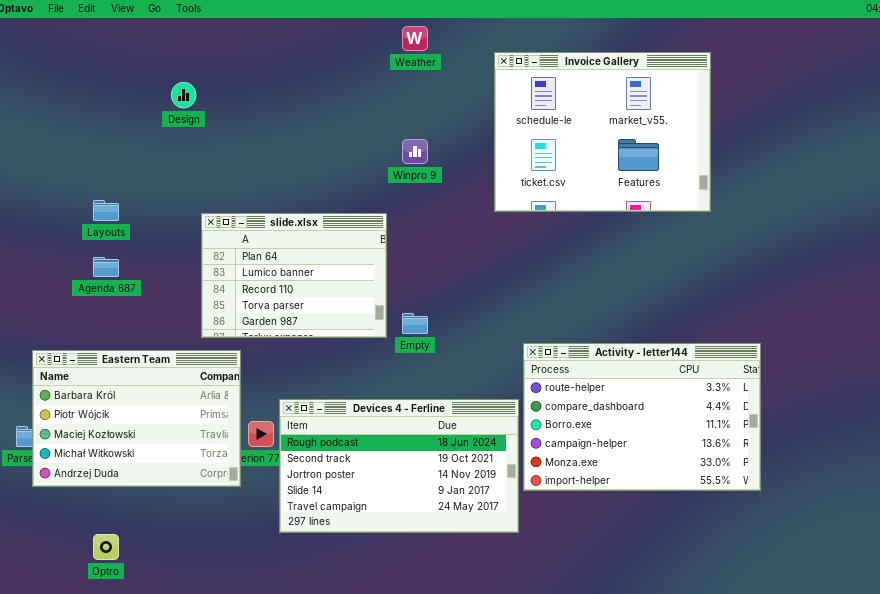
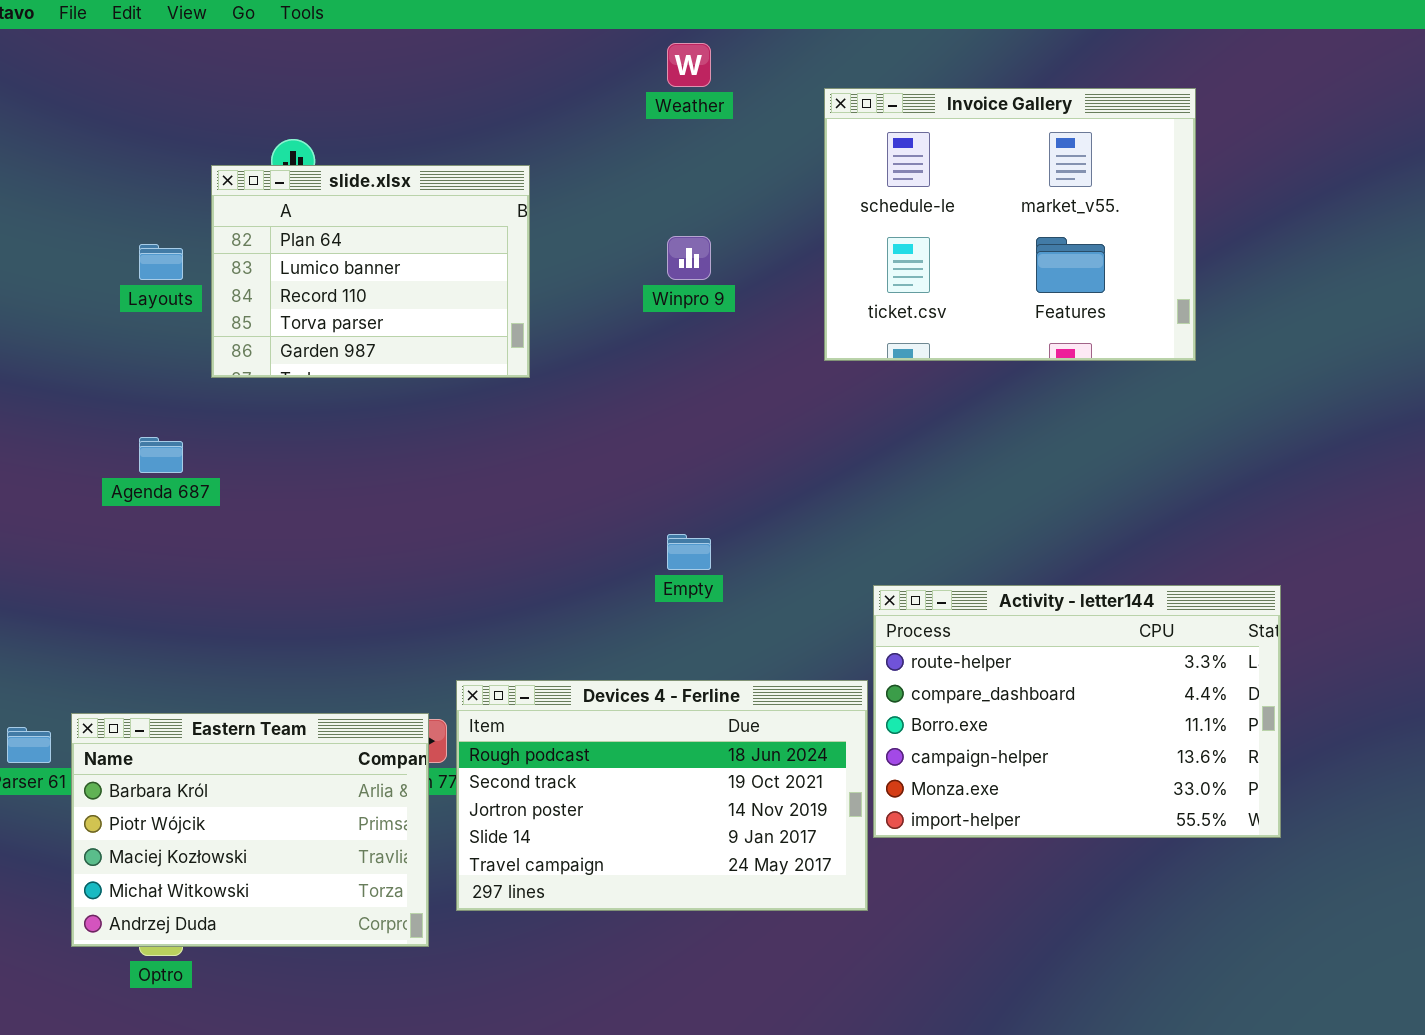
Layouts: [93,200,119,221] -> [139,244,183,280], moved
slide.xlsx: [201,213,387,338] -> [211,165,530,378], moved
Eastern Team: [32,350,241,487] -> [71,713,429,947], moved

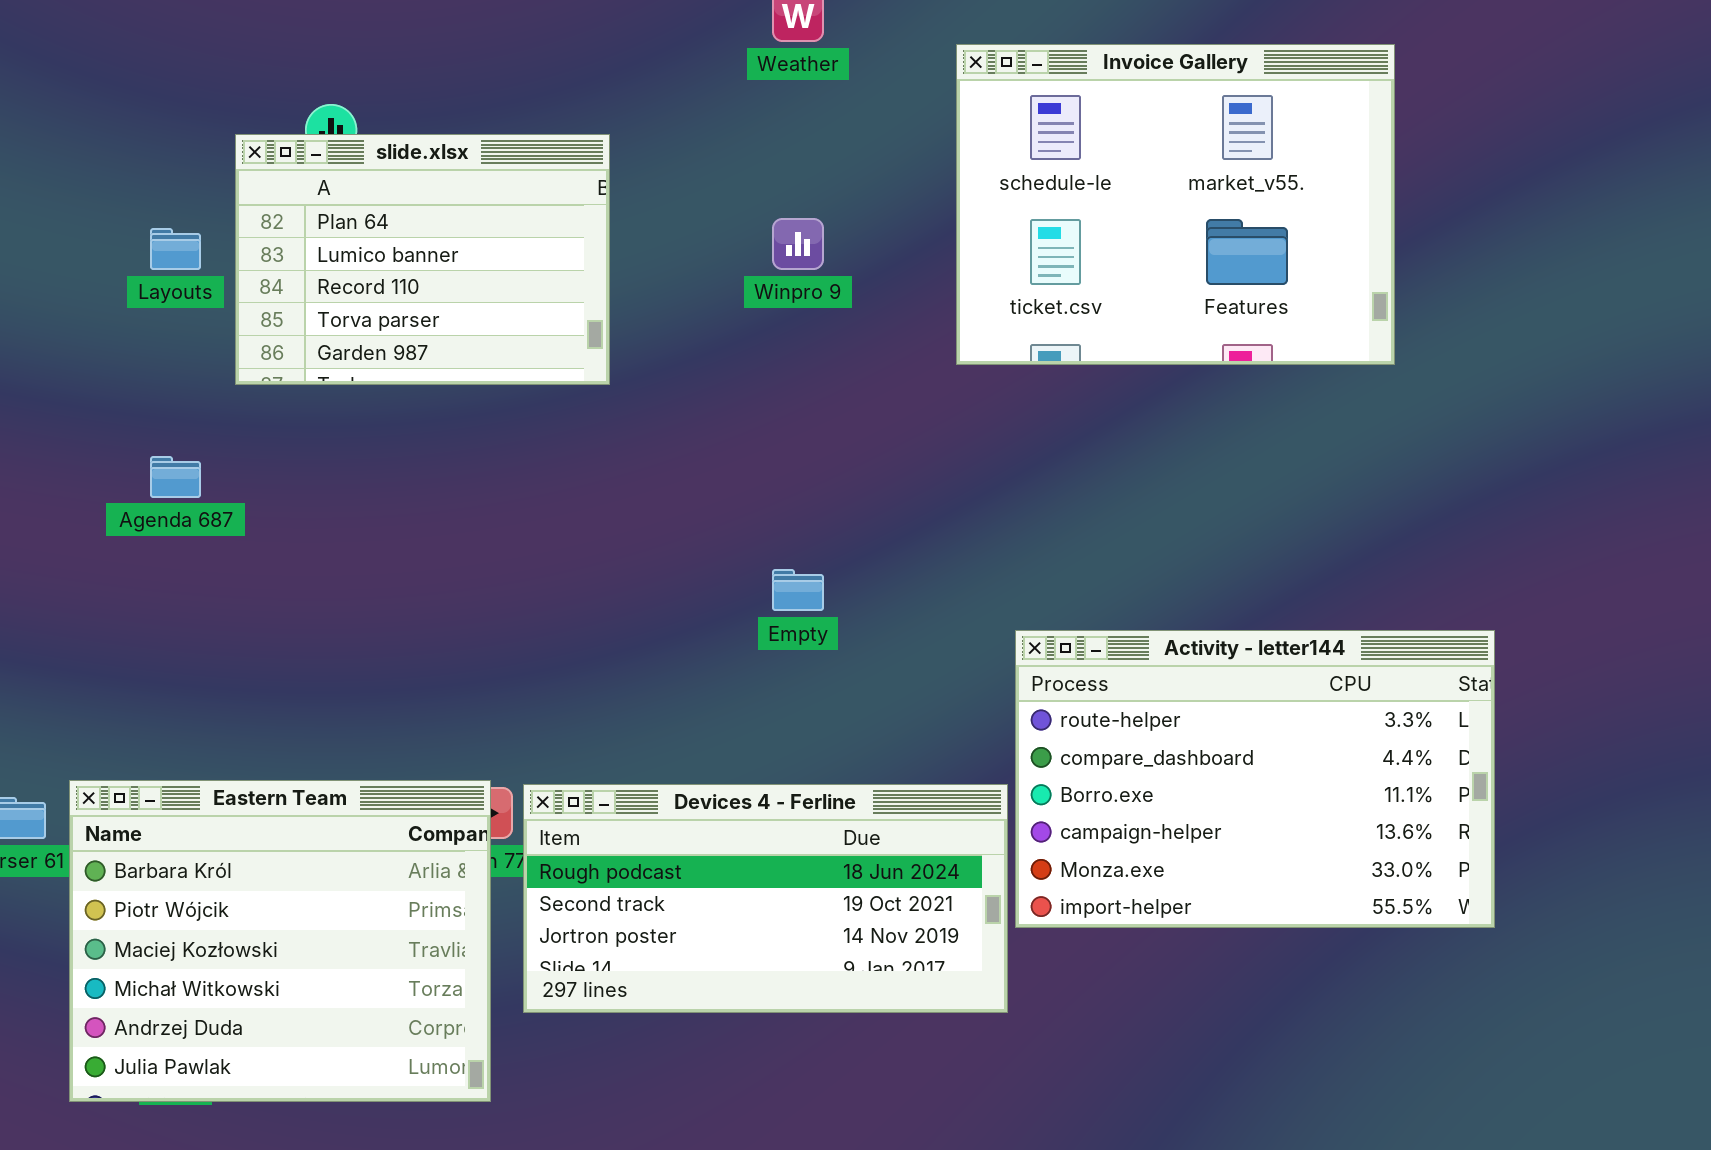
Devices 4 - Ferline: [456,680,868,911] -> [523,784,1008,1013], resized
Eastern Team: [71,713,429,947] -> [69,780,491,1102], resized

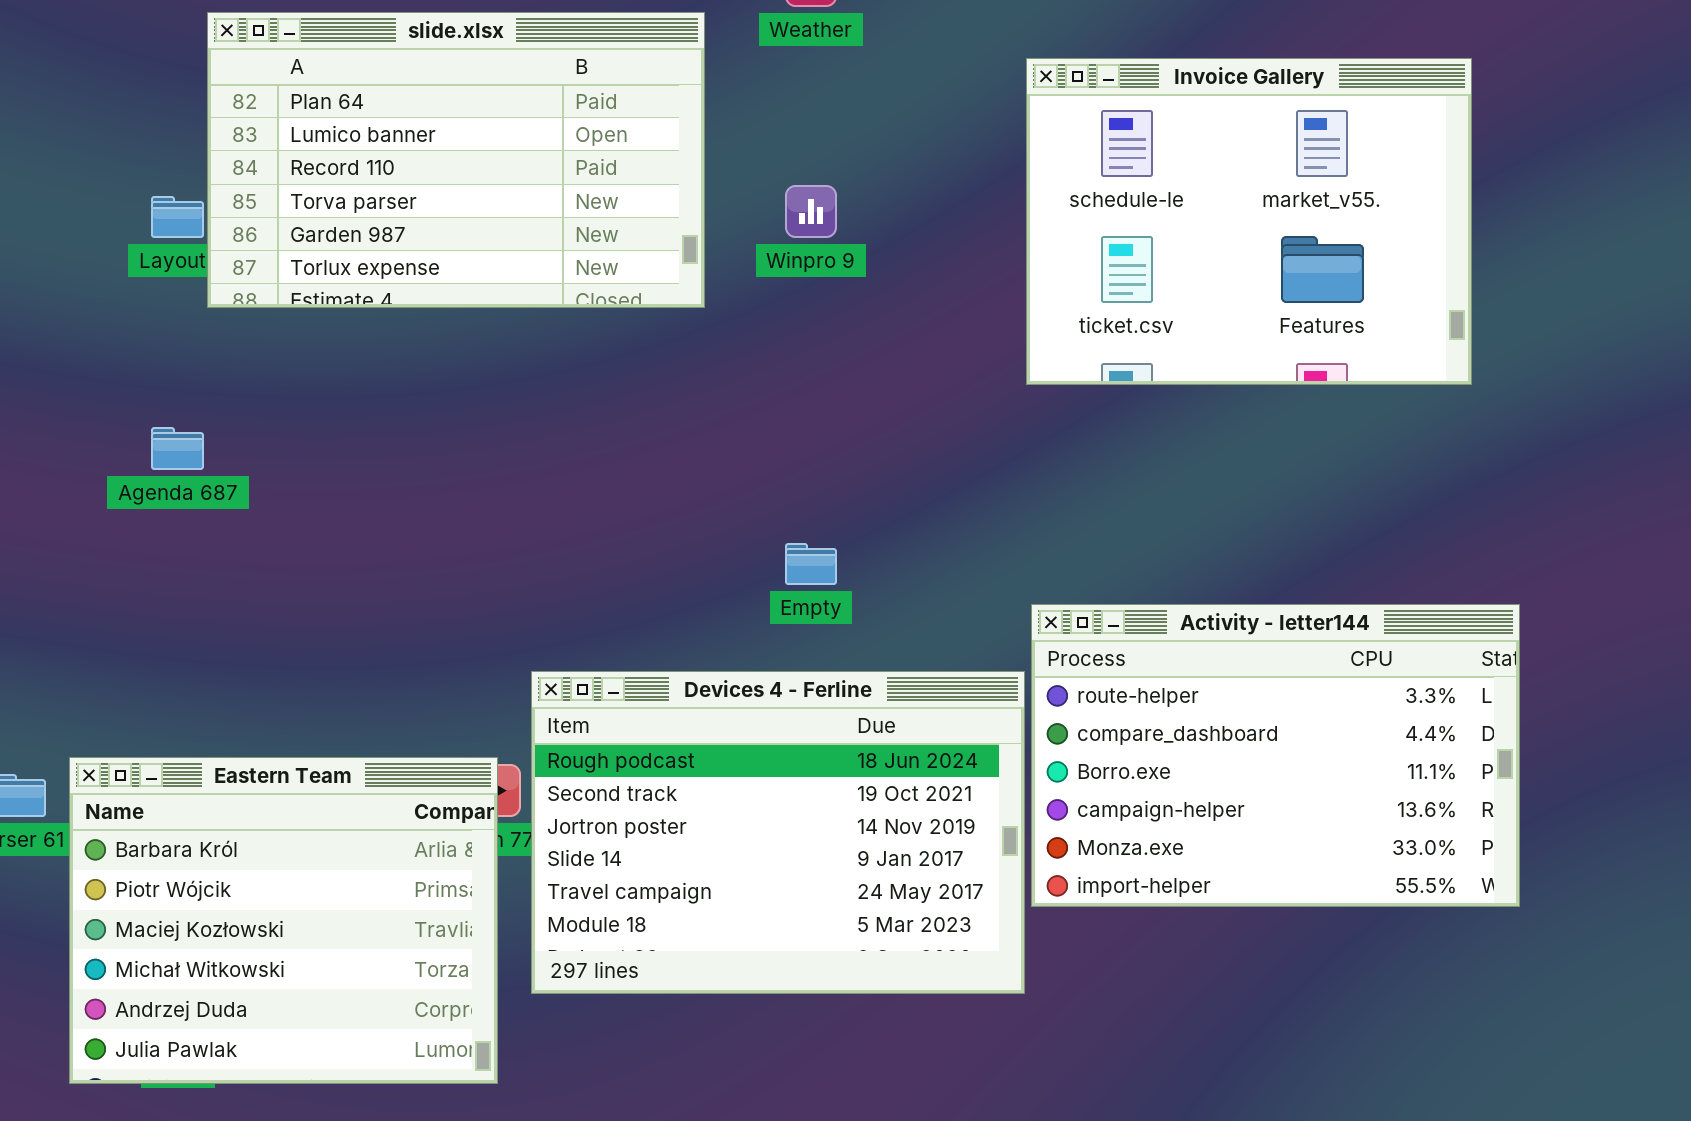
Invoice Gallery: [956,44,1395,365] -> [1026,58,1472,385], moved
slide.xlsx: [235,134,610,385] -> [207,12,705,308], moved, resized
Devices 4 - Ferline: [523,784,1008,1013] -> [531,671,1025,994], resized

